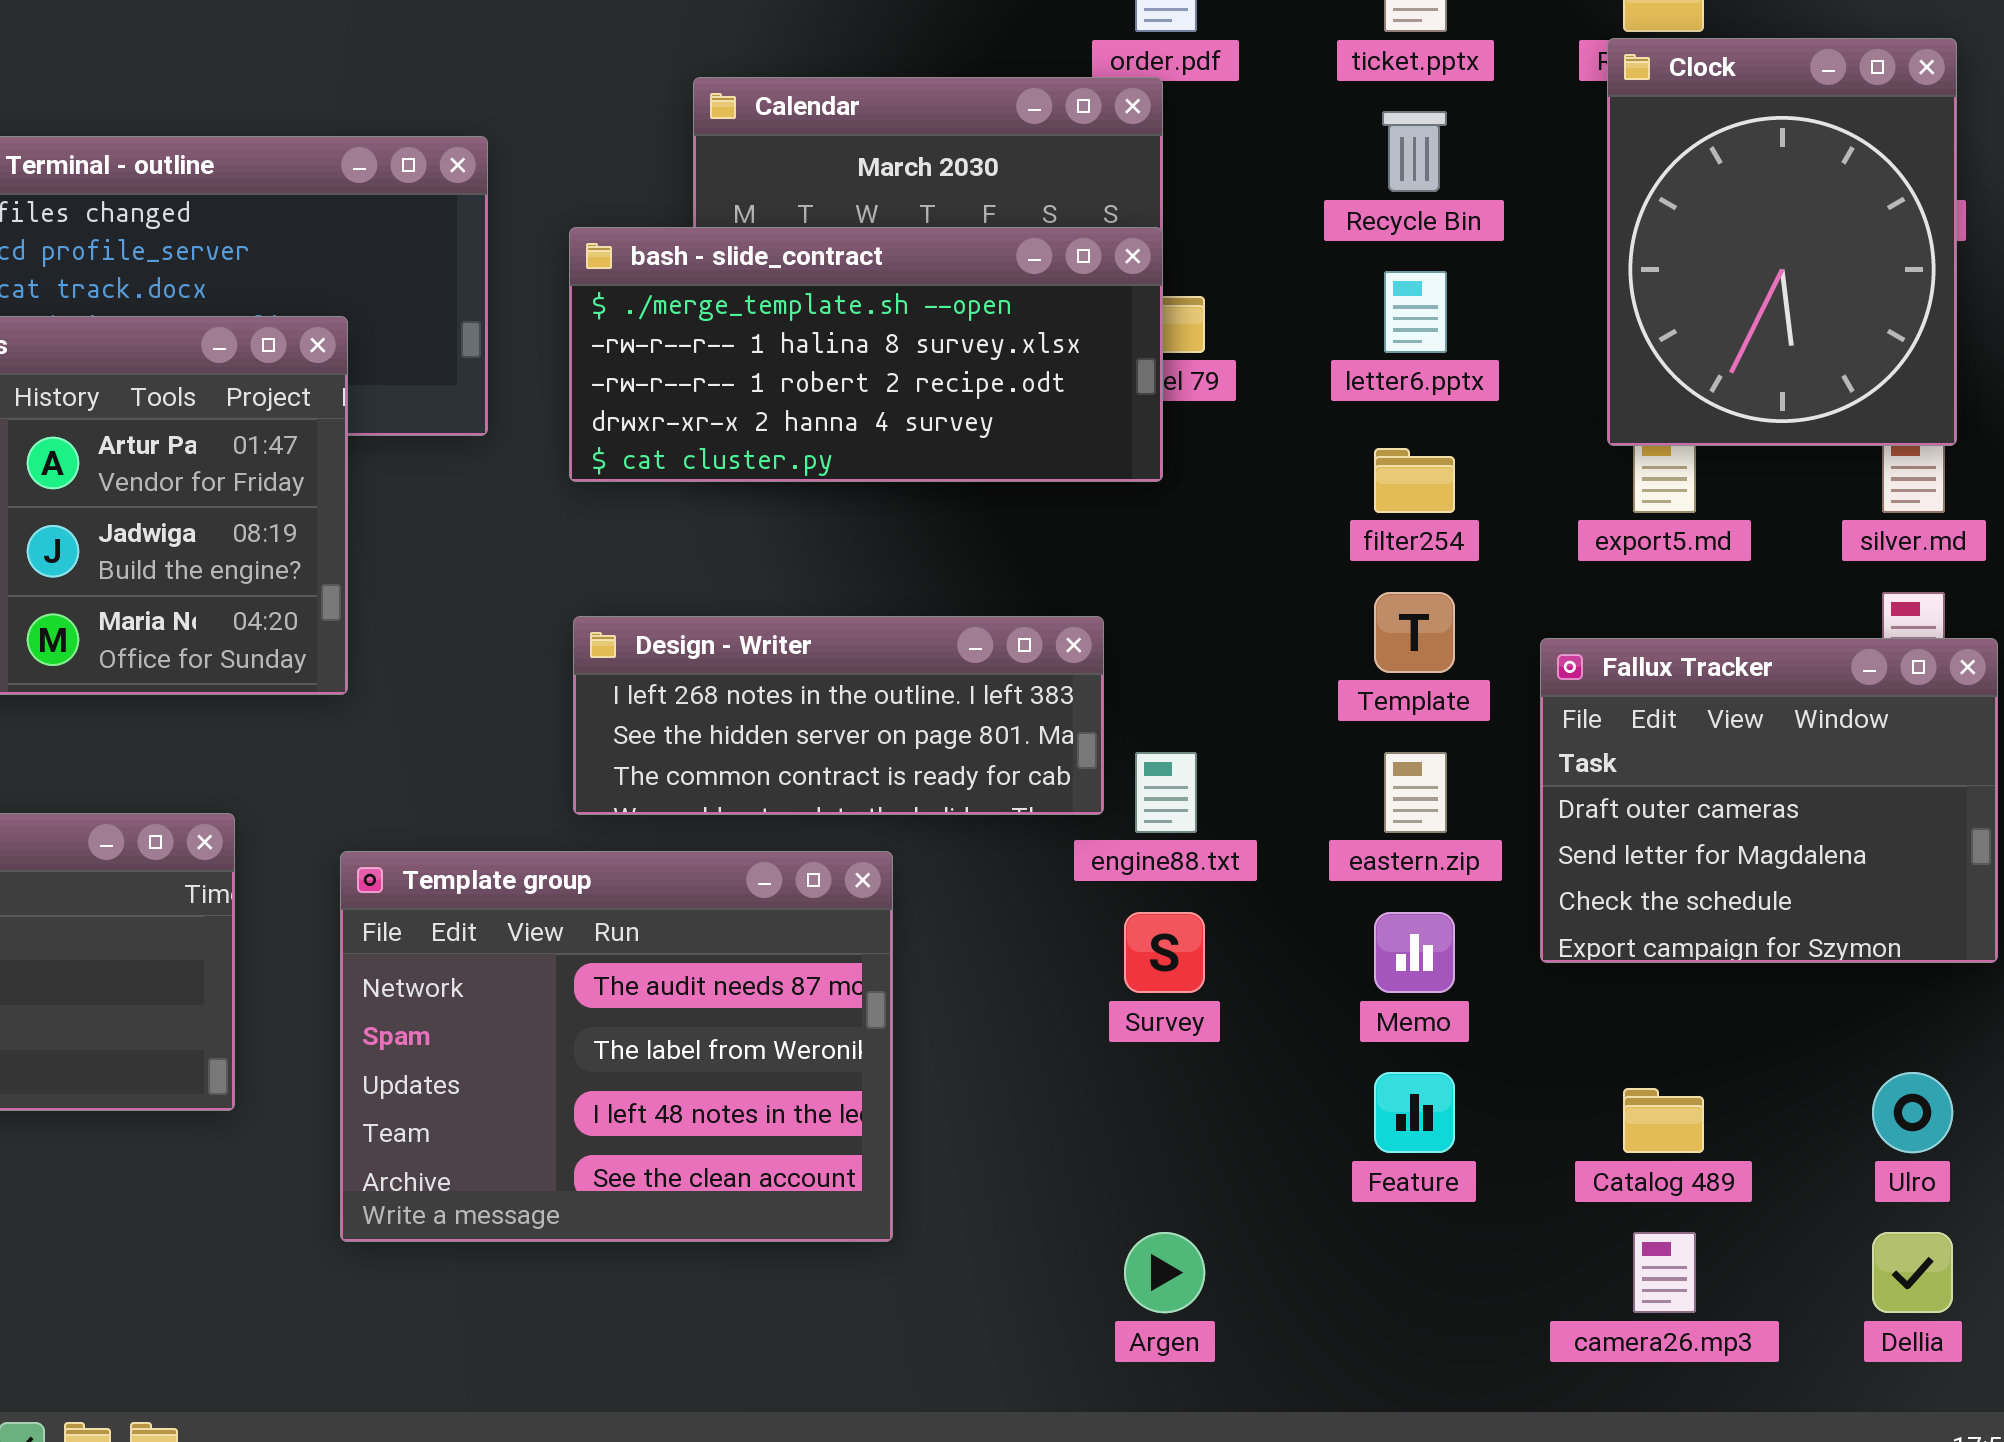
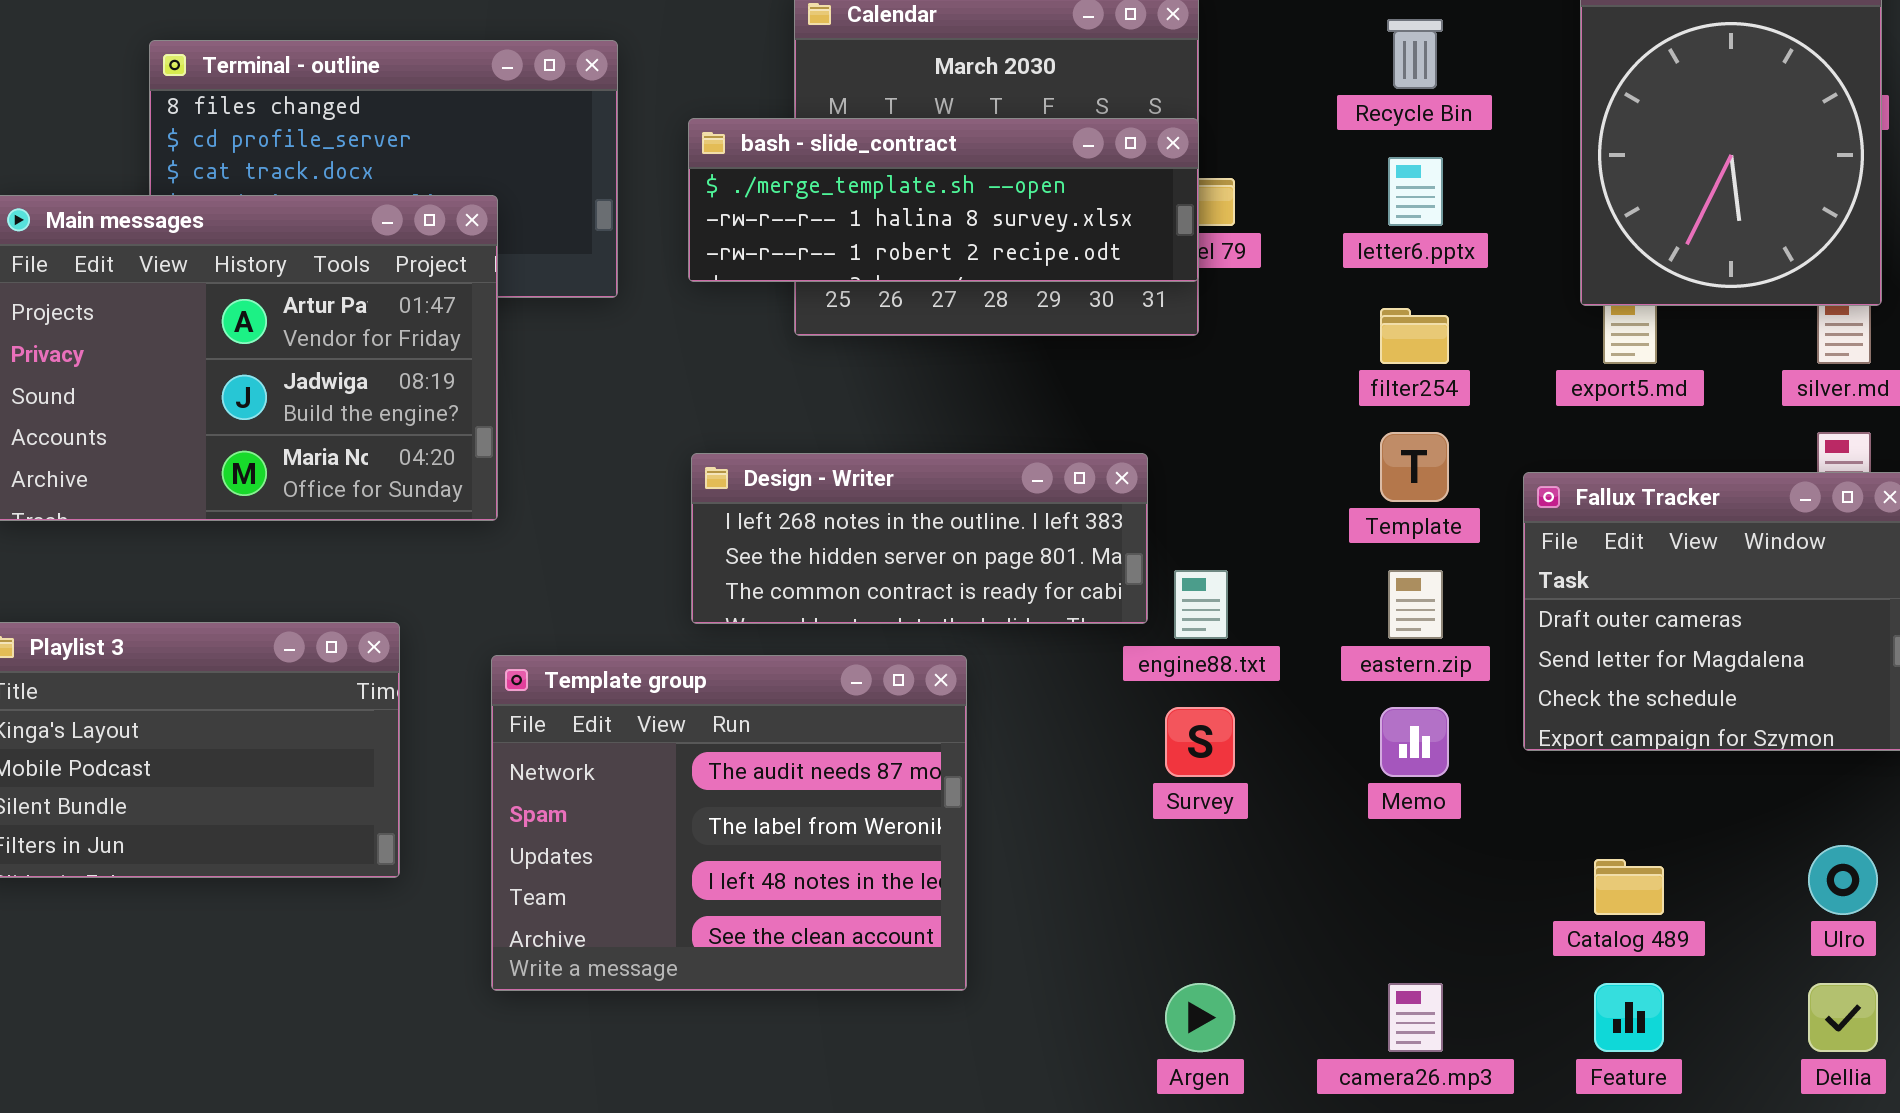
bash - slide_contract: [569,227,1163,482] -> [688,118,1199,282], resized
Feature: [1374,1072,1455,1153] -> [1594,983,1664,1052], moved
camera26.mp3: [1633,1232,1696,1313] -> [1388,983,1443,1052], moved

